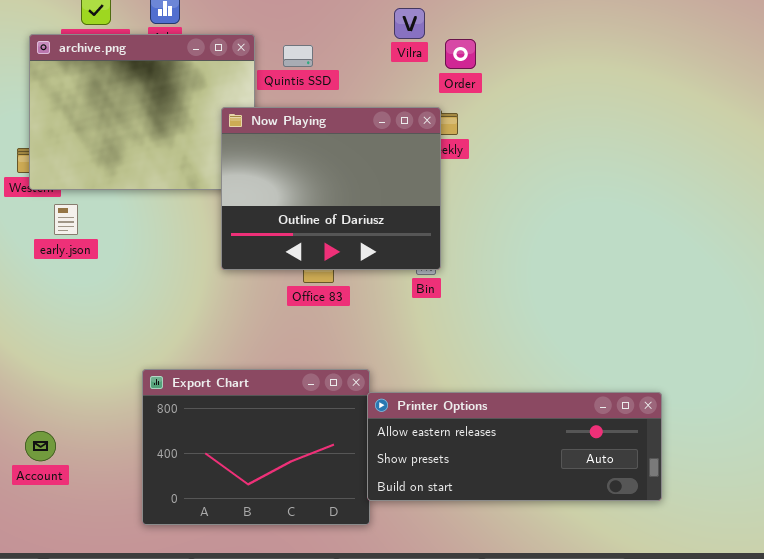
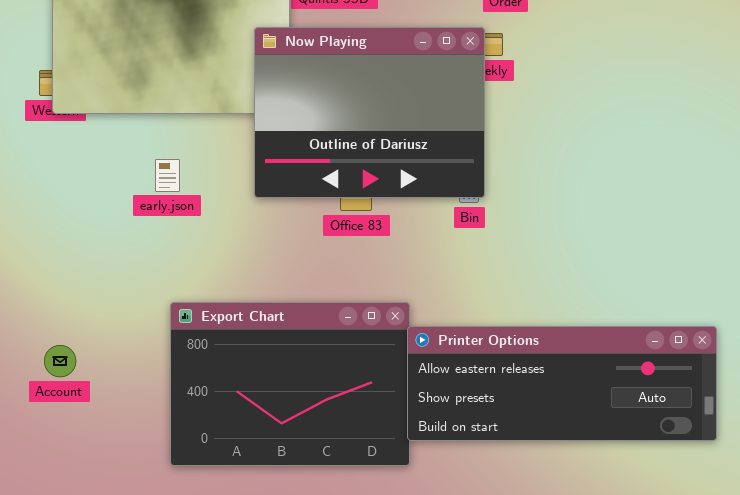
early.json: [54,204,78,235] -> [155,159,180,192], moved
Account: [25,431,56,461] -> [44,345,76,377], moved

